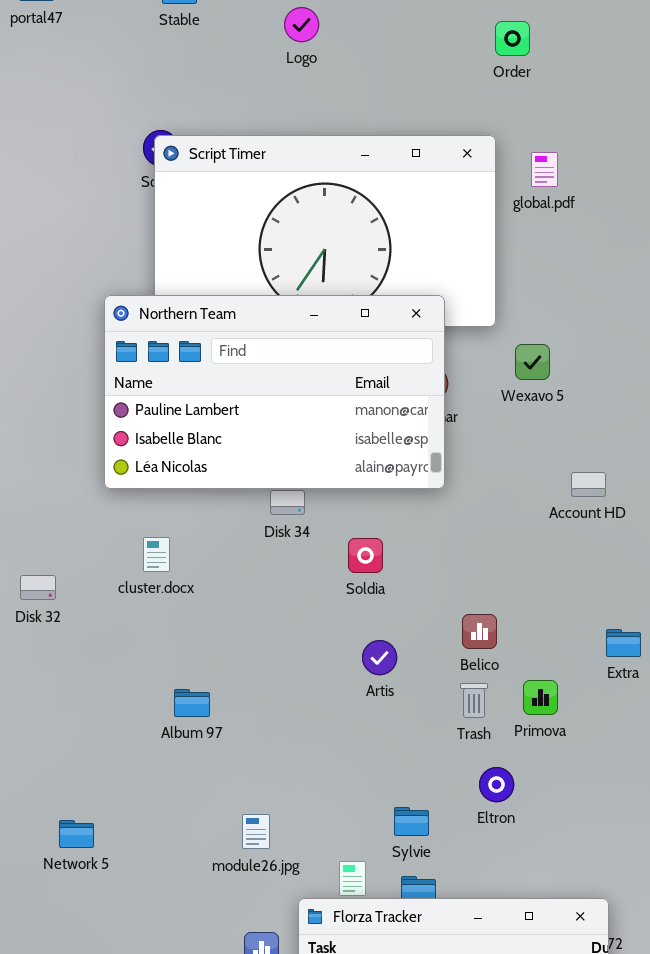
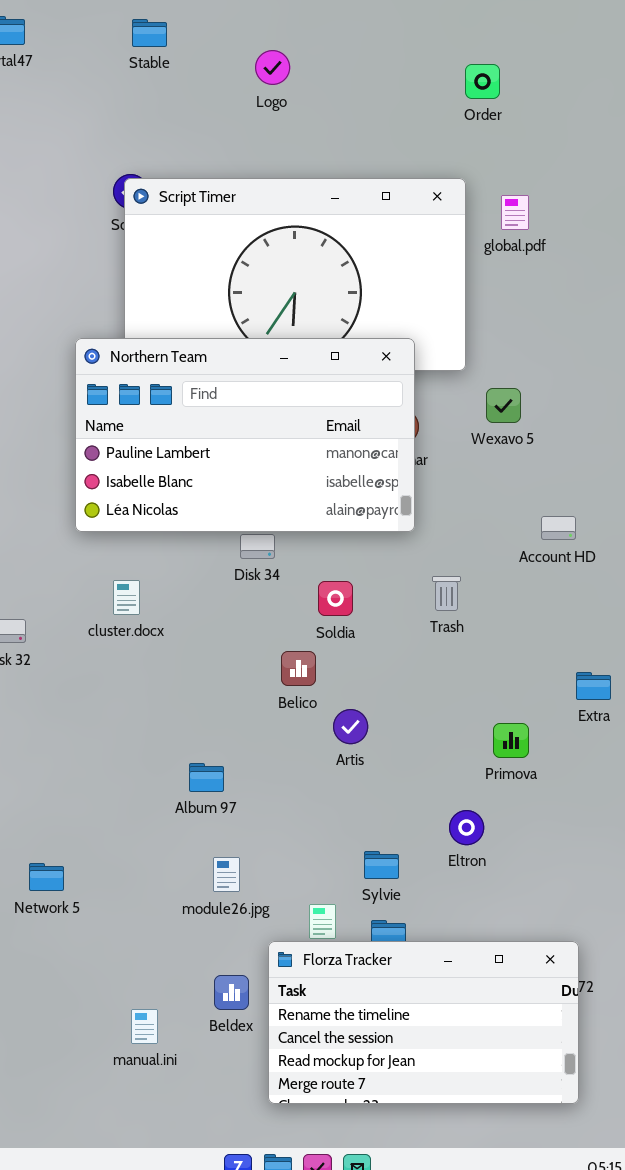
Belico: [462,614,497,649] -> [281,651,316,686], moved
Artis: [362,640,397,675] -> [333,709,368,744], moved
Trash: [460,683,488,718] -> [432,576,461,611], moved
Album 97: [174,689,210,717] -> [189,763,224,792], moved

